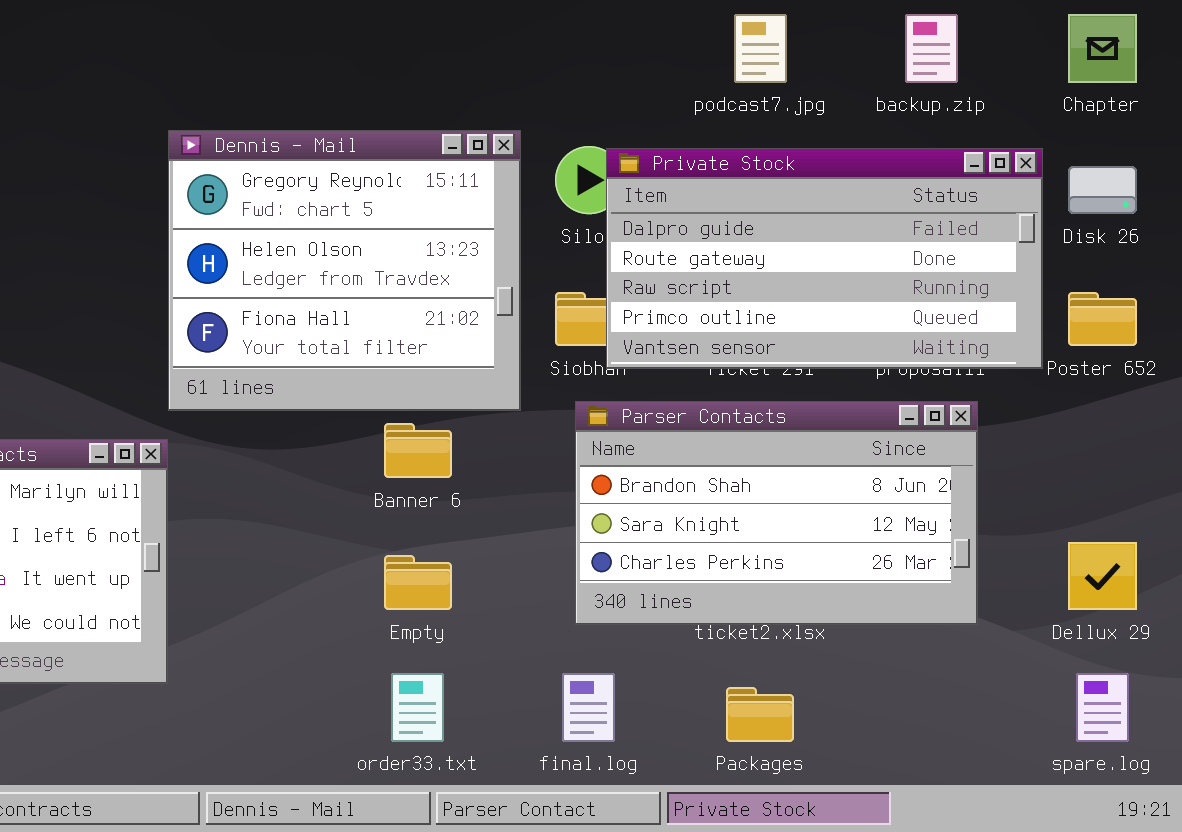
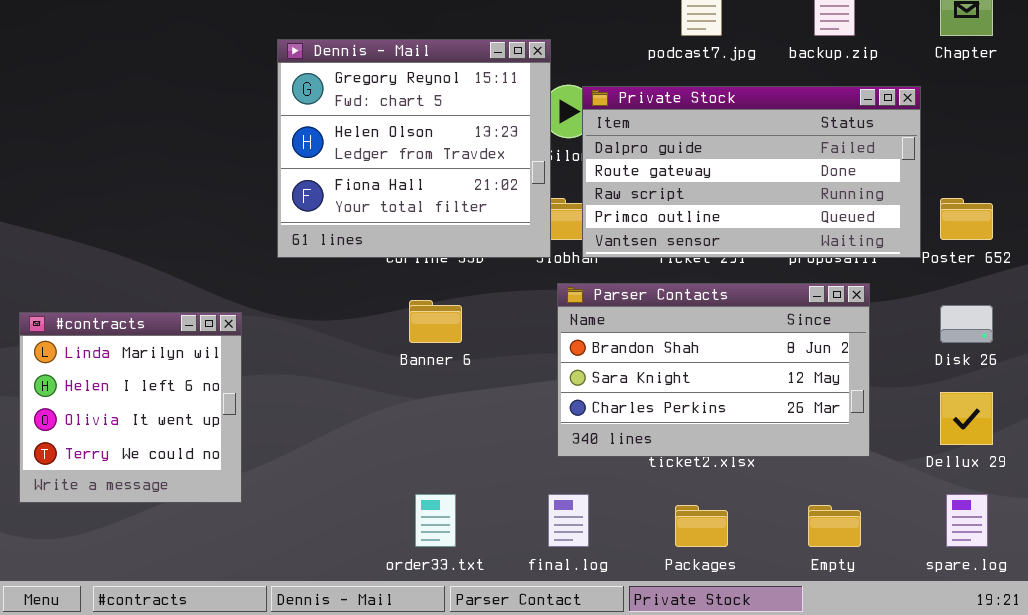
Dennis - Mail: [168,130,521,411] -> [277,39,551,258], moved
Disk 26: [1068,166,1137,214] -> [940,305,993,343], moved
Empty: [384,555,452,610] -> [808,505,861,547], moved

